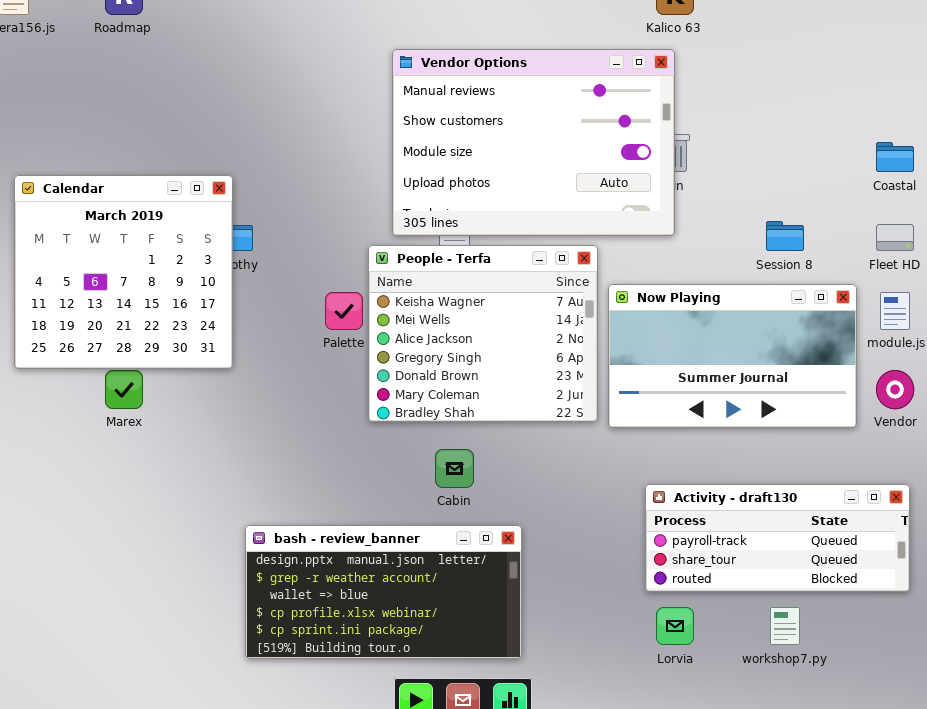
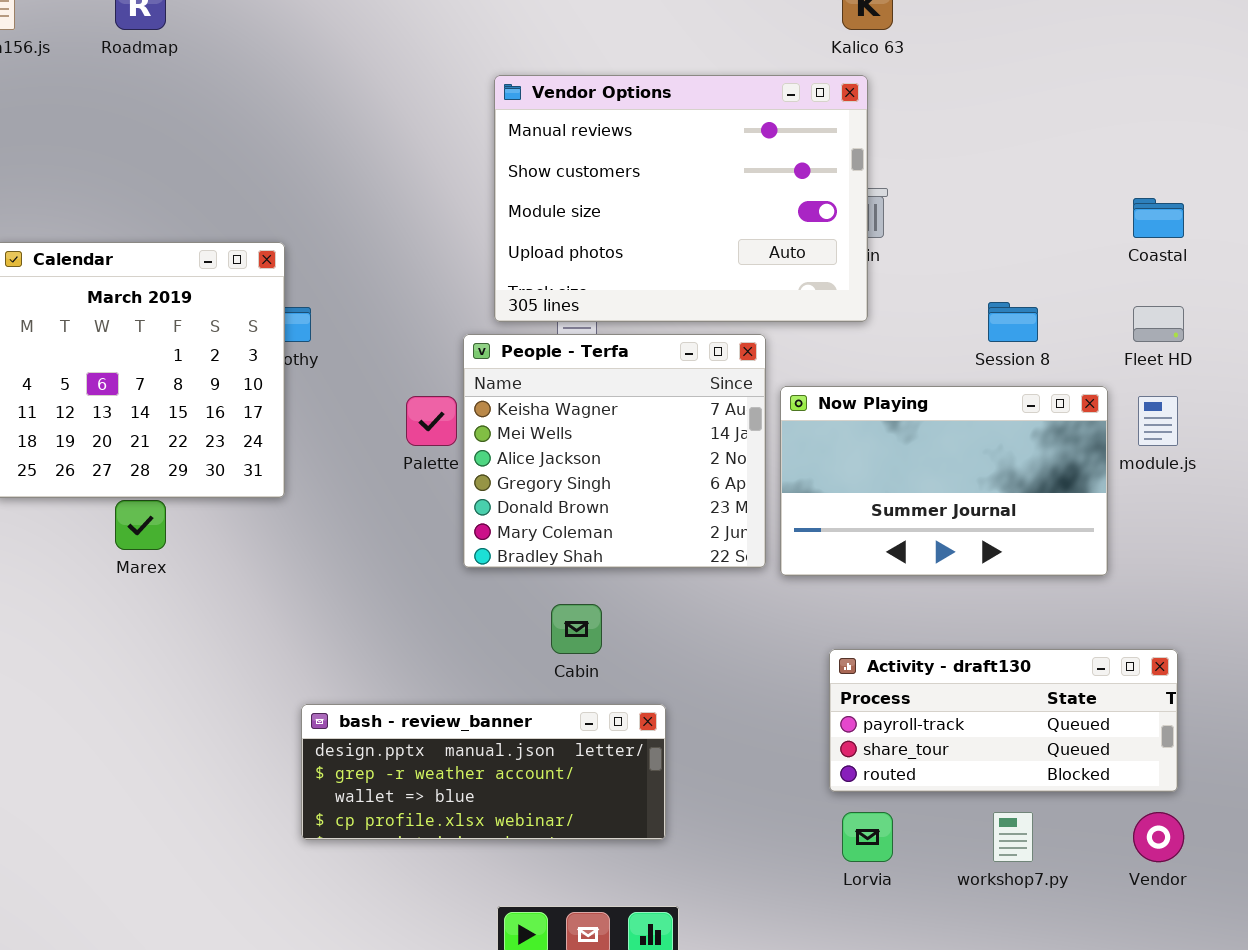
Vendor: [876,370,914,409] -> [1133,812,1184,862], moved
bash - review_banner: [245,525,522,659] -> [301,704,666,840], resized

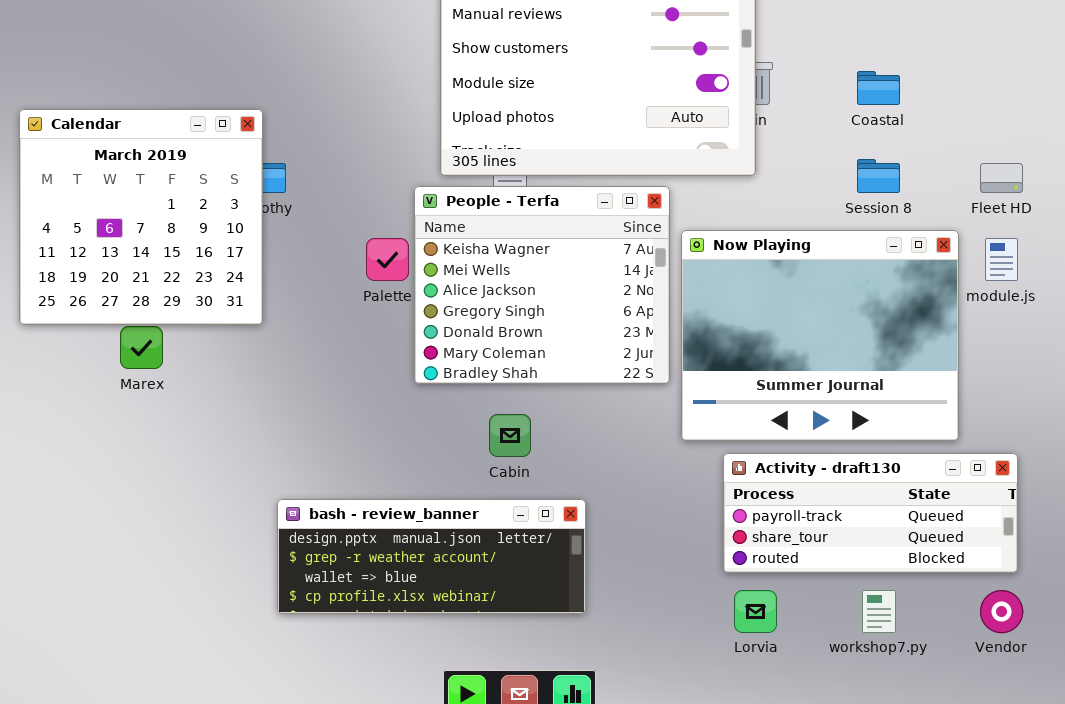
Coastal: [1133,198,1184,238] -> [857,71,900,105], moved
Now Playing: [780,386,1108,576] -> [681,230,959,441], resized

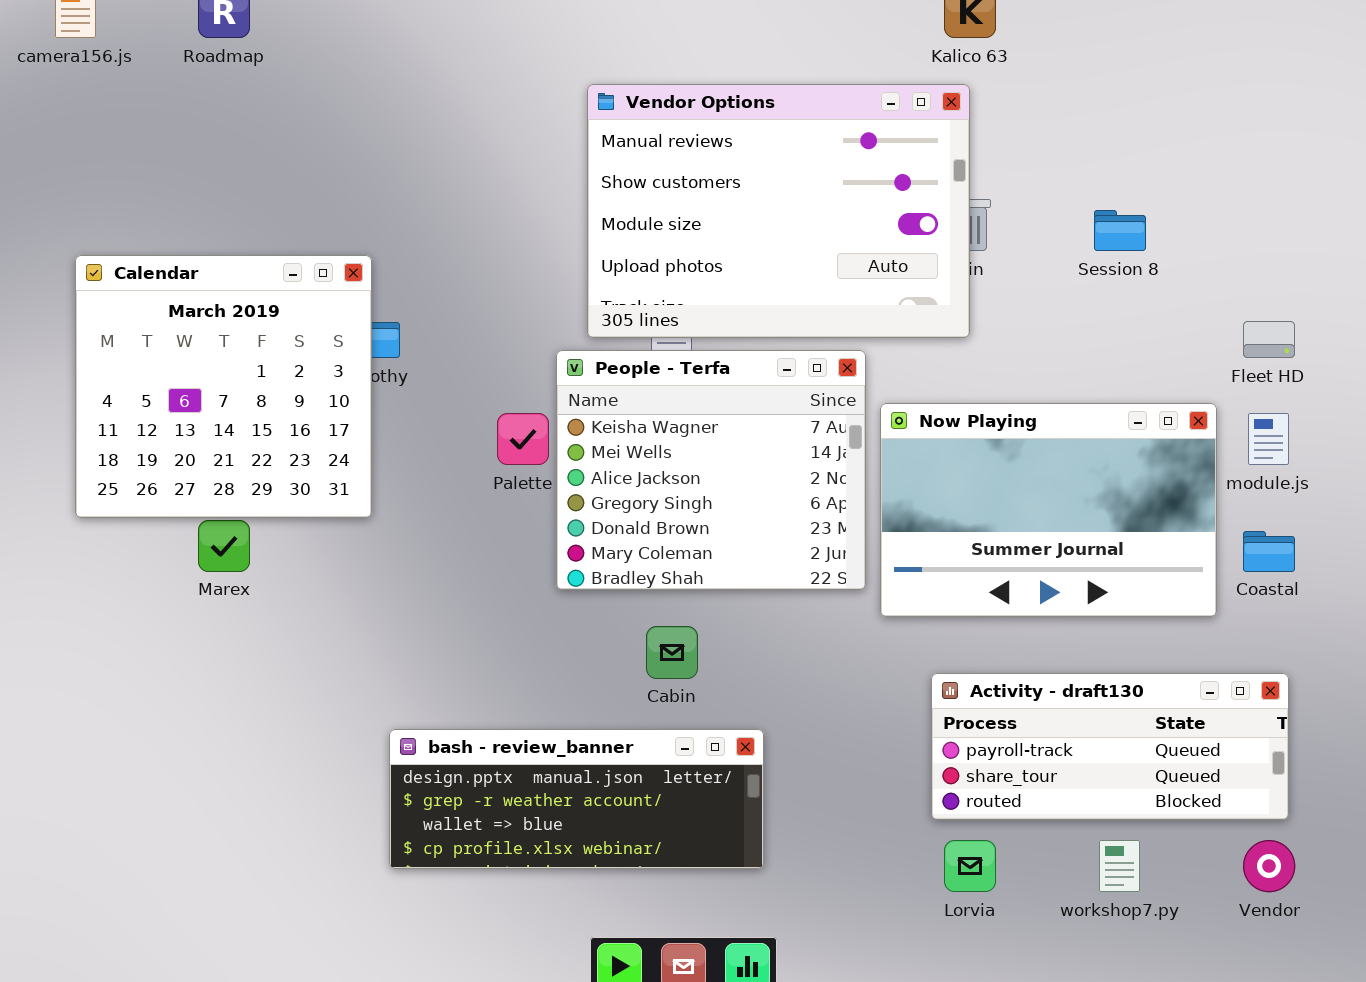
Coastal: [857,71,900,105] -> [1243,531,1295,572], moved
Session 8: [857,159,900,193] -> [1094,210,1146,251], moved
Now Playing: [681,230,959,441] -> [880,403,1217,617], resized

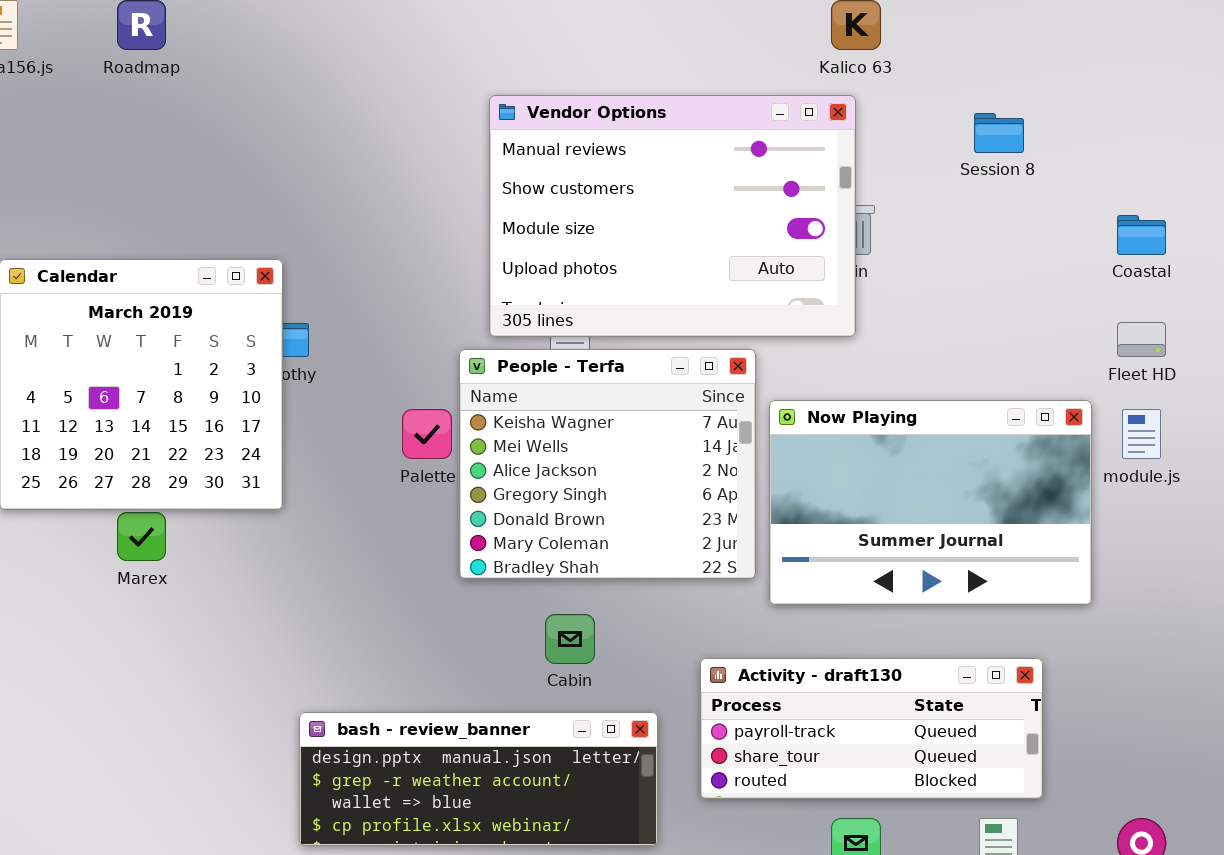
Session 8: [1094,210,1146,251] -> [974,113,1024,153], moved
Coastal: [1243,531,1295,572] -> [1117,215,1166,255], moved
Activity - draft130: [931,673,1289,820] -> [700,658,1043,799], moved

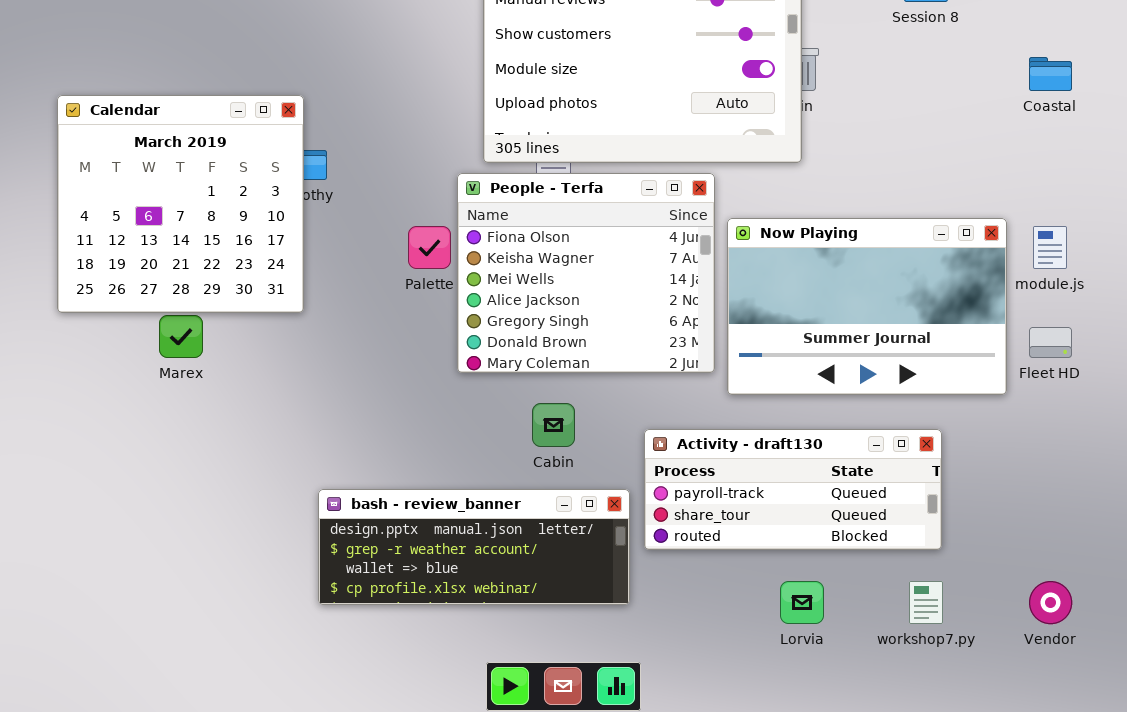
Fleet HD: [1117,322,1166,357] -> [1029,327,1072,358], moved
People - Terfa: [459,349,756,579] -> [457,173,715,373], scrolled up 1 row
Activity - draft130: [700,658,1043,799] -> [644,429,942,550], moved

